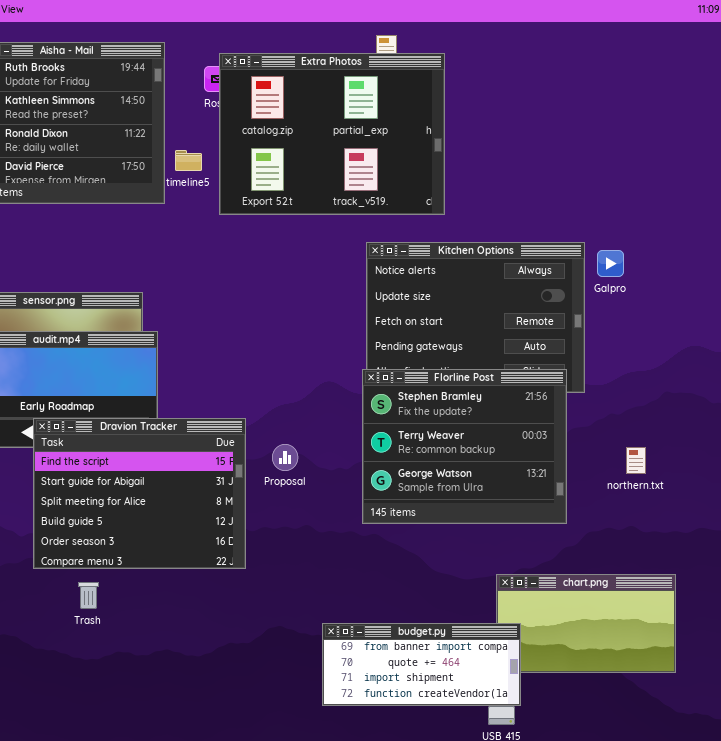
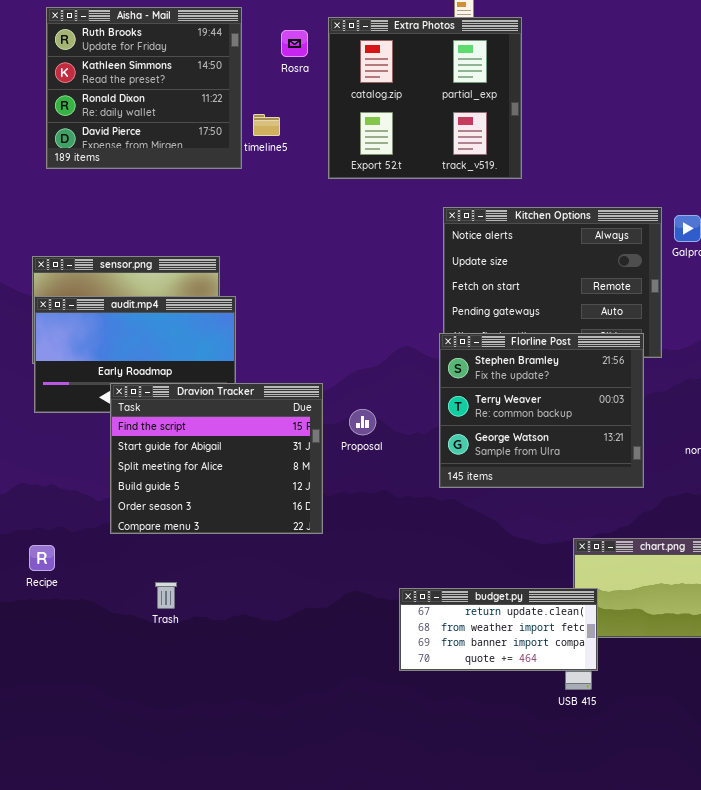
Extra Photos: [219,53,445,215] -> [328,17,522,179], resized
Trash: [78,582,99,609] -> [155,582,177,609], moved
budget.py: [322,623,521,706] -> [399,588,598,671], scrolled up 2 rows

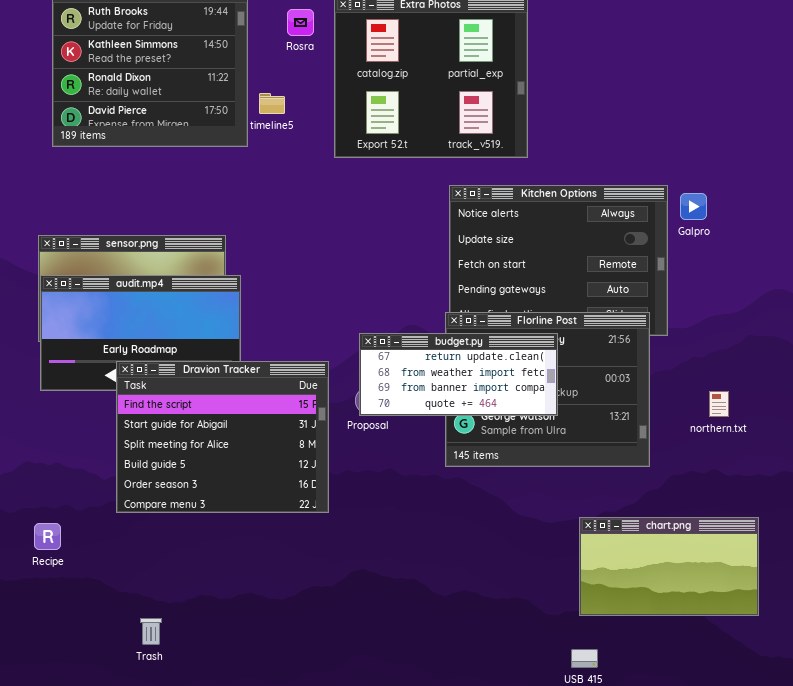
Trash: [155,582,177,609] -> [140,618,162,645], moved
budget.py: [399,588,598,671] -> [359,333,558,416], moved

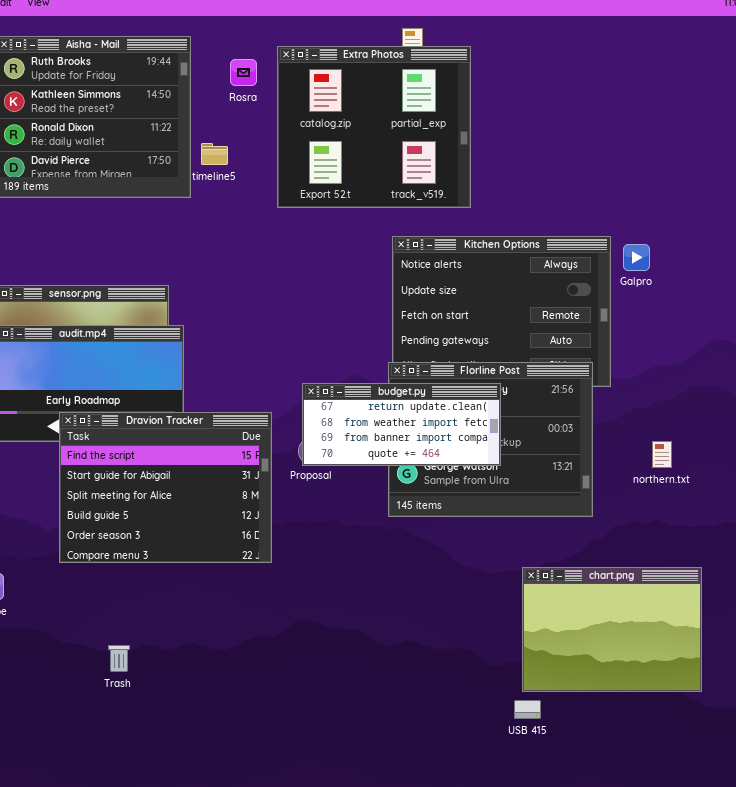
chart.png: [579,517,759,616] -> [522,567,702,692], resized
Trash: [140,618,162,645] -> [108,645,130,672], moved

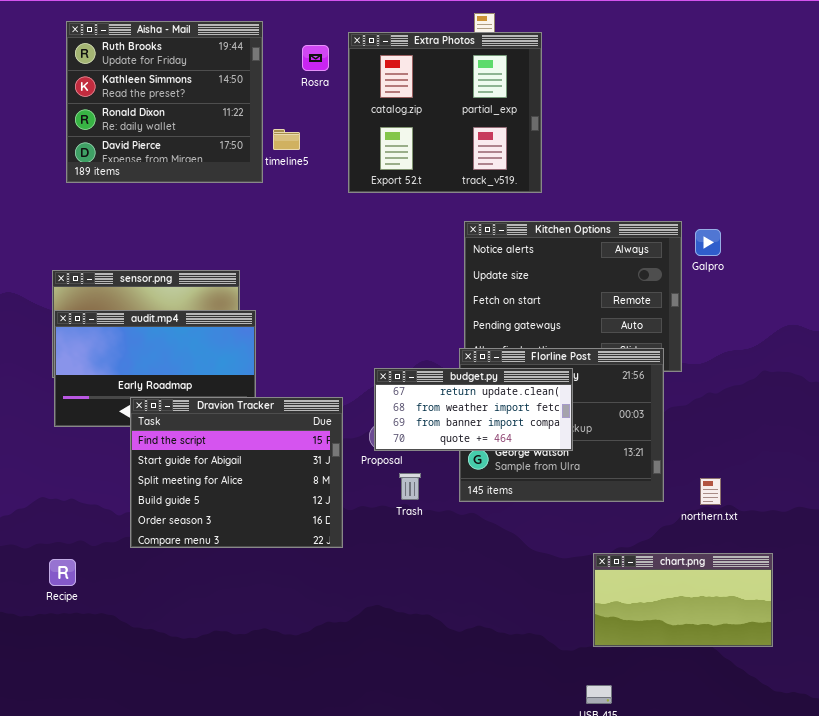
northern.txt: [652,441,672,468] -> [700,478,721,505], moved
chart.png: [522,567,702,692] -> [593,553,773,647], resized
Trash: [108,645,130,672] -> [399,473,421,500], moved

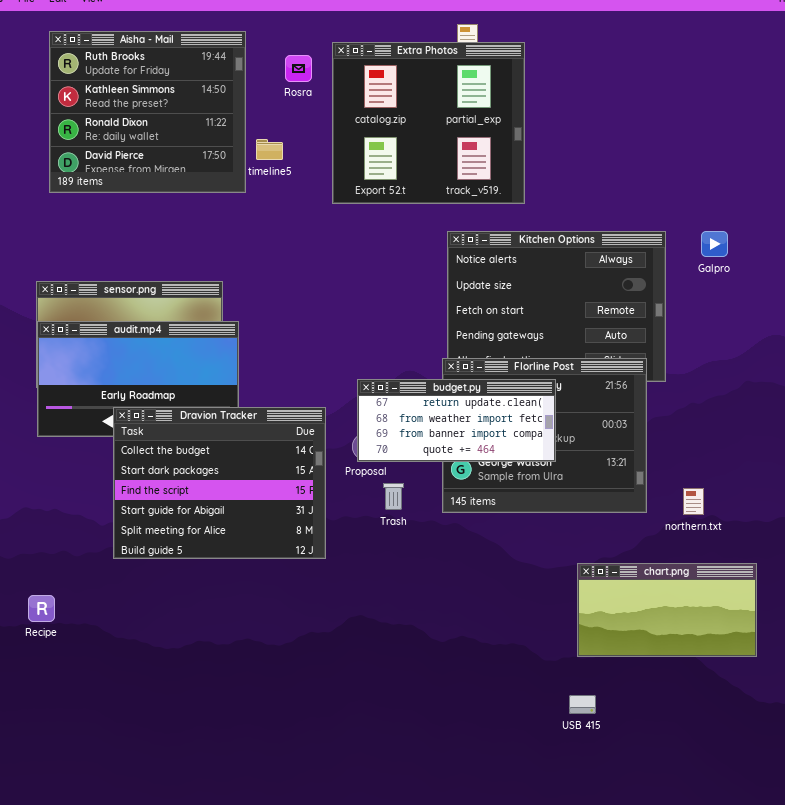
Galpro: [695,229,721,256] -> [701,231,728,257], moved
Dravion Tracker: [130,397,343,548] -> [113,407,326,559], scrolled up 2 rows
Recipe: [49,559,76,586] -> [28,595,55,622], moved

